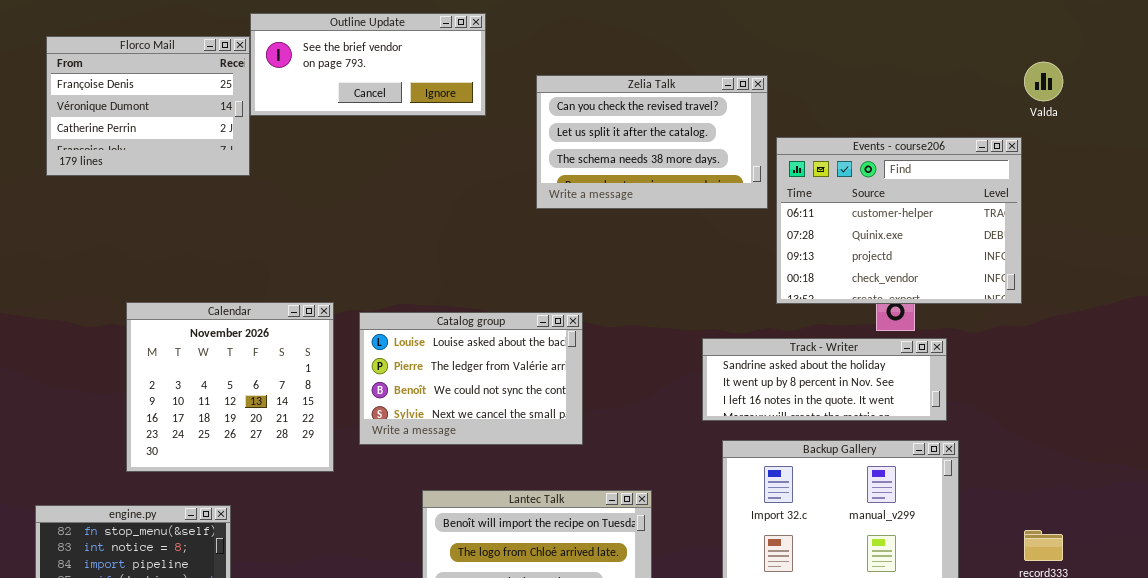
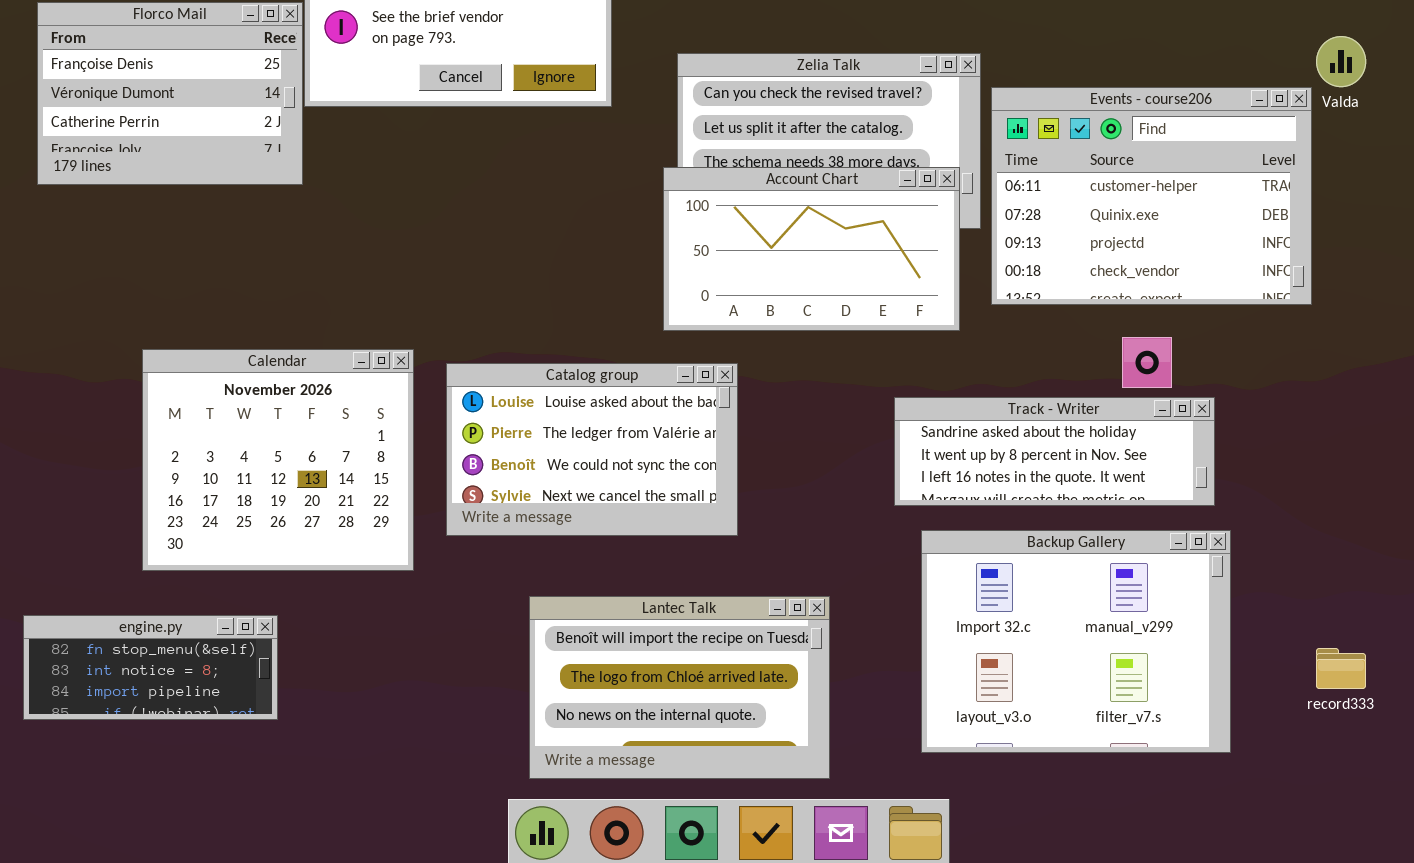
Events - course206: [776,137,1022,304] -> [991,87,1312,305], moved
Account Chart: none -> [663,167,960,331], opened

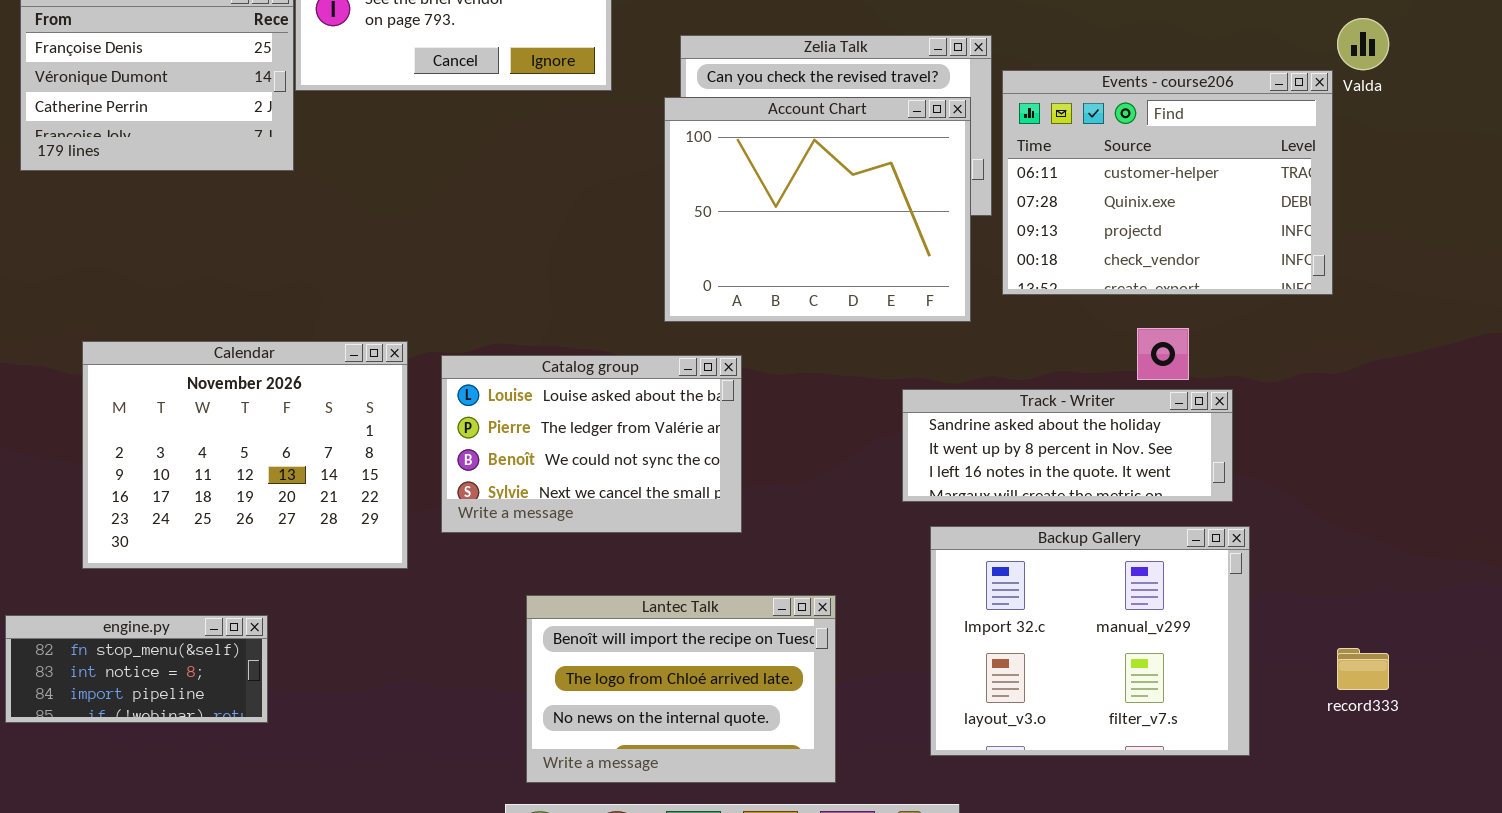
Account Chart: [663,167,960,331] -> [664,97,971,322], resized
Calendar: [142,349,414,571] -> [82,341,408,569], resized

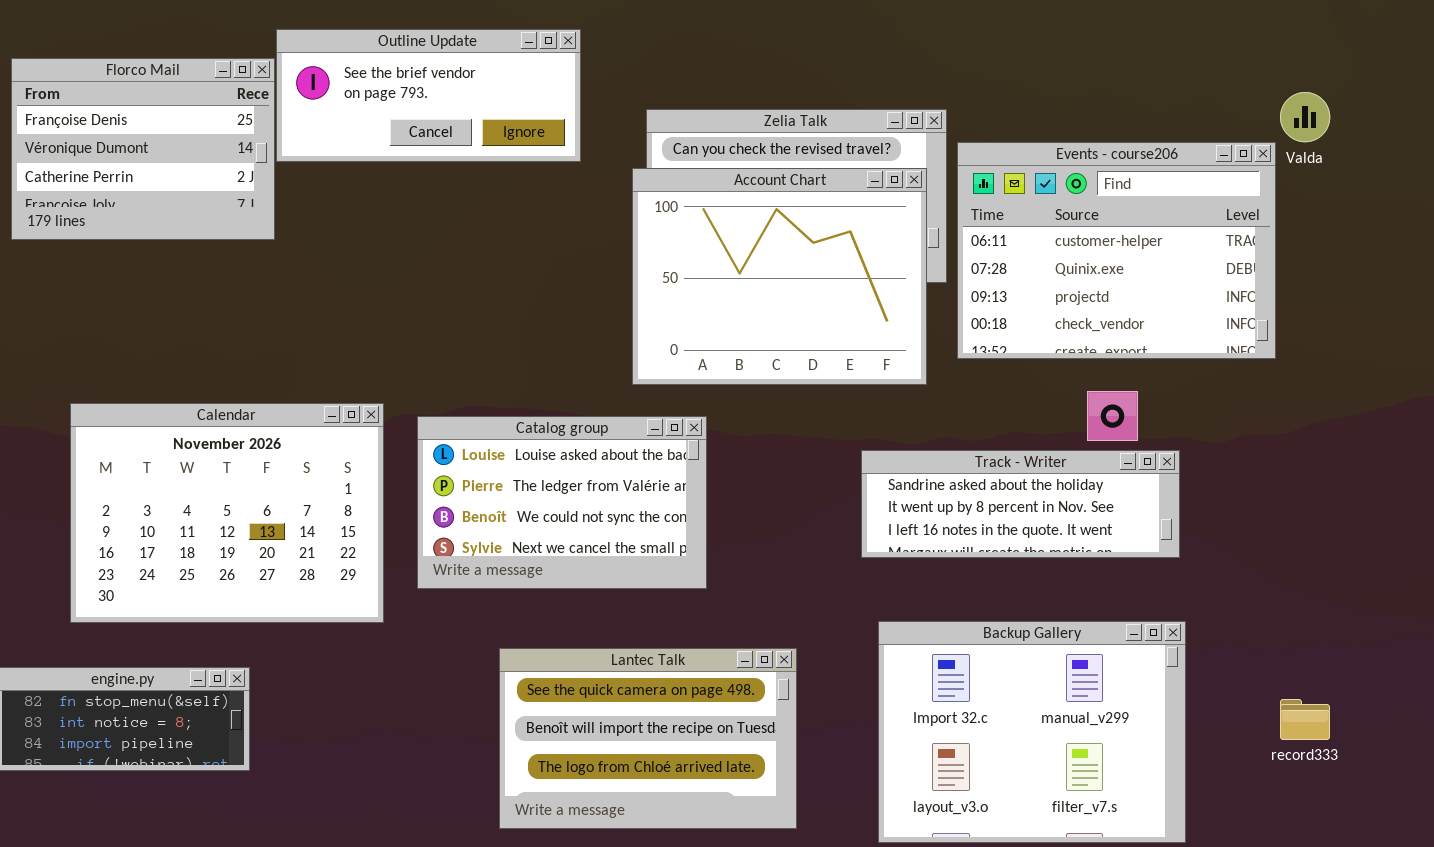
Backup Gallery: [930,526,1250,756] -> [878,621,1186,843], moved
Lantec Talk: [526,595,836,783] -> [499,648,797,829], scrolled up 1 row

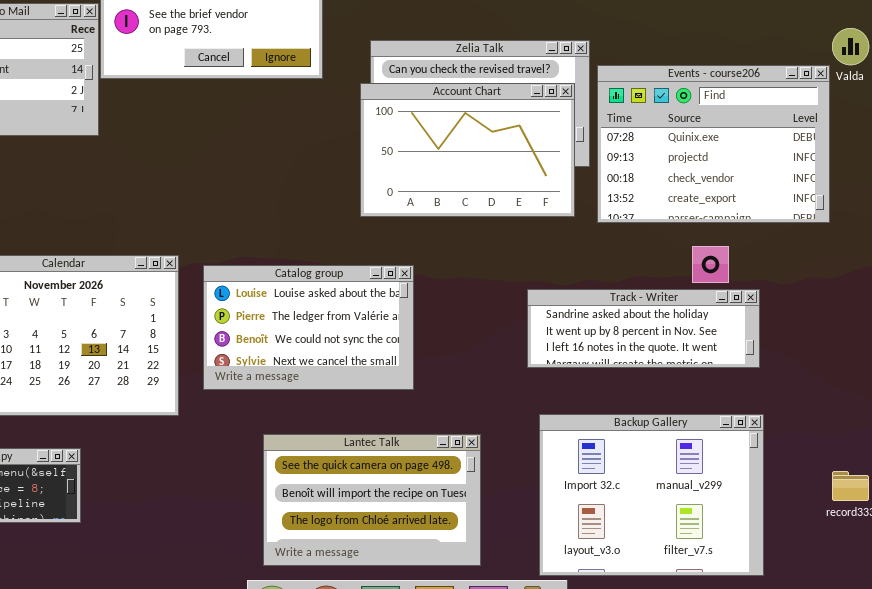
Events - course206: [957,142,1276,359] -> [597,65,830,223], scrolled down 1 row
Account Chart: [632,168,927,385] -> [360,83,575,217], resized

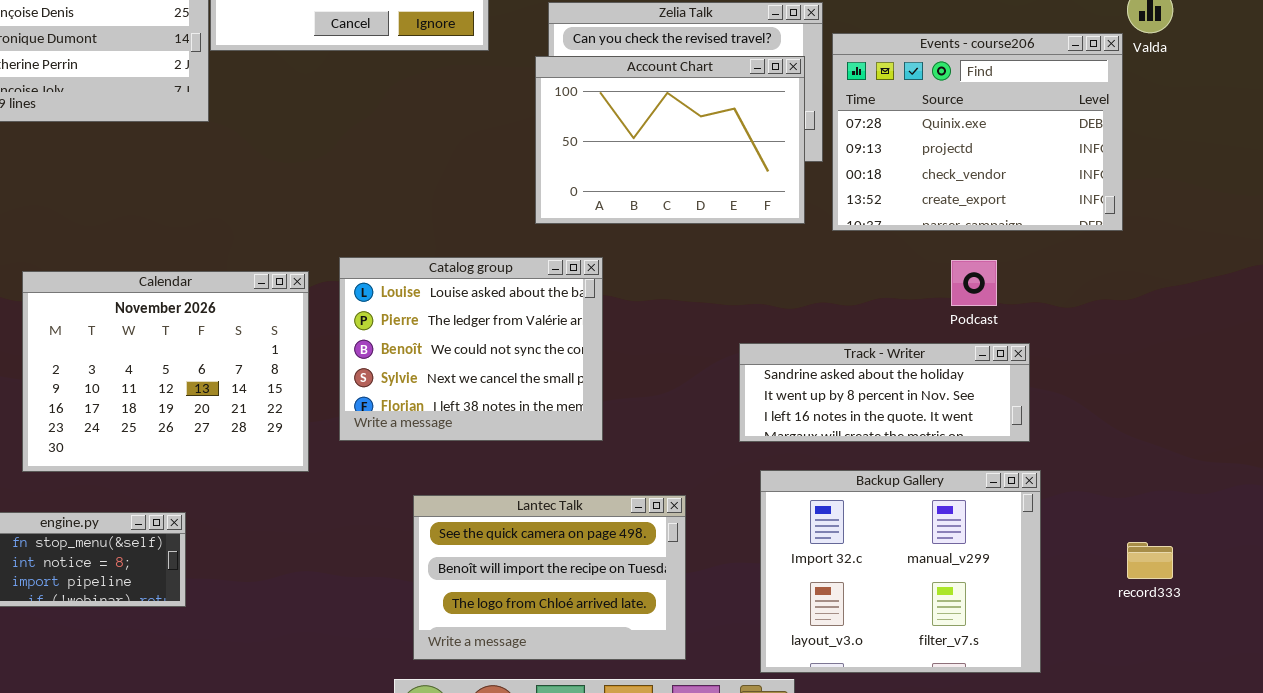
Catalog group: [203,265,414,390] -> [339,257,603,441], resized
Track - Writer: [527,289,760,368] -> [739,343,1030,442], moved

